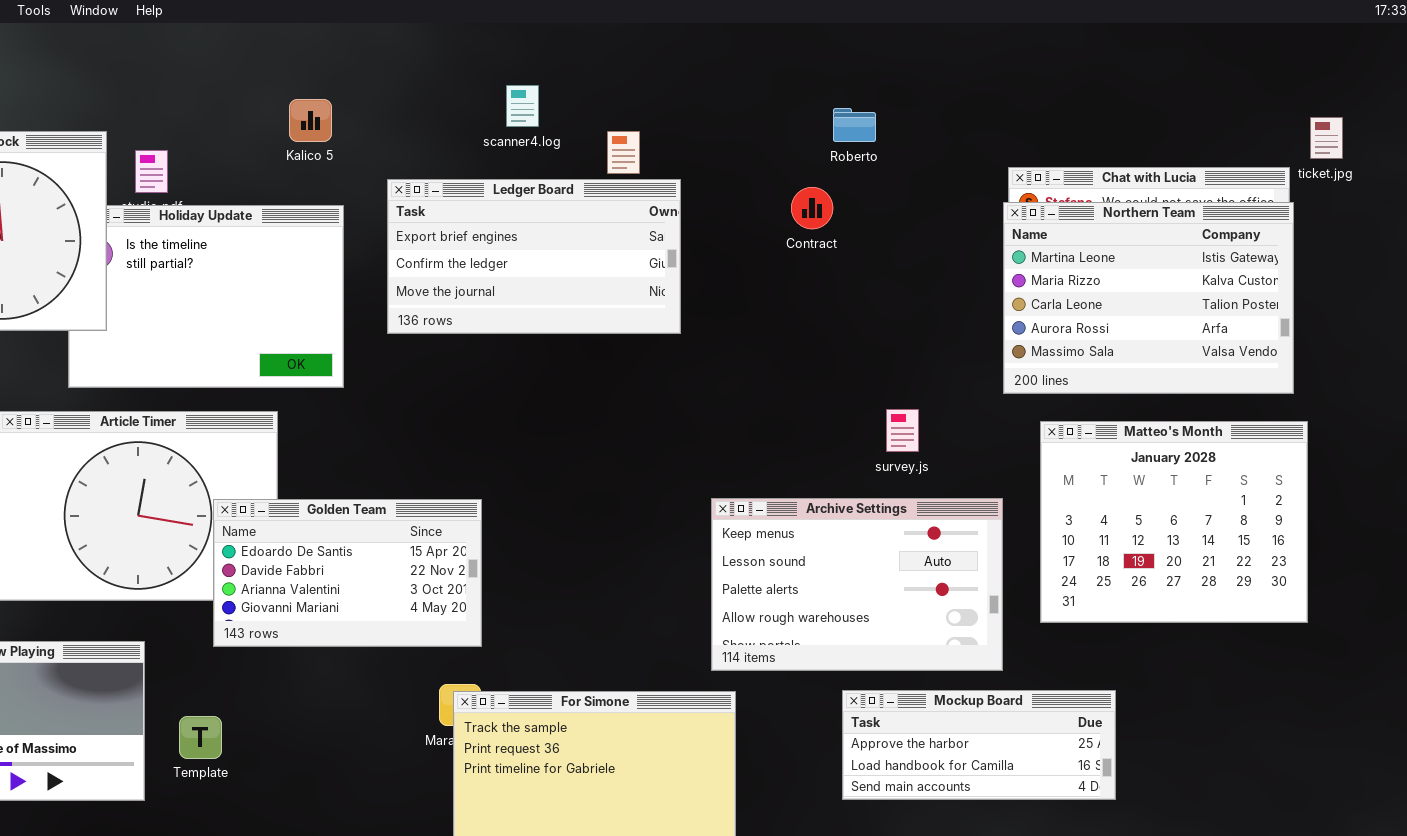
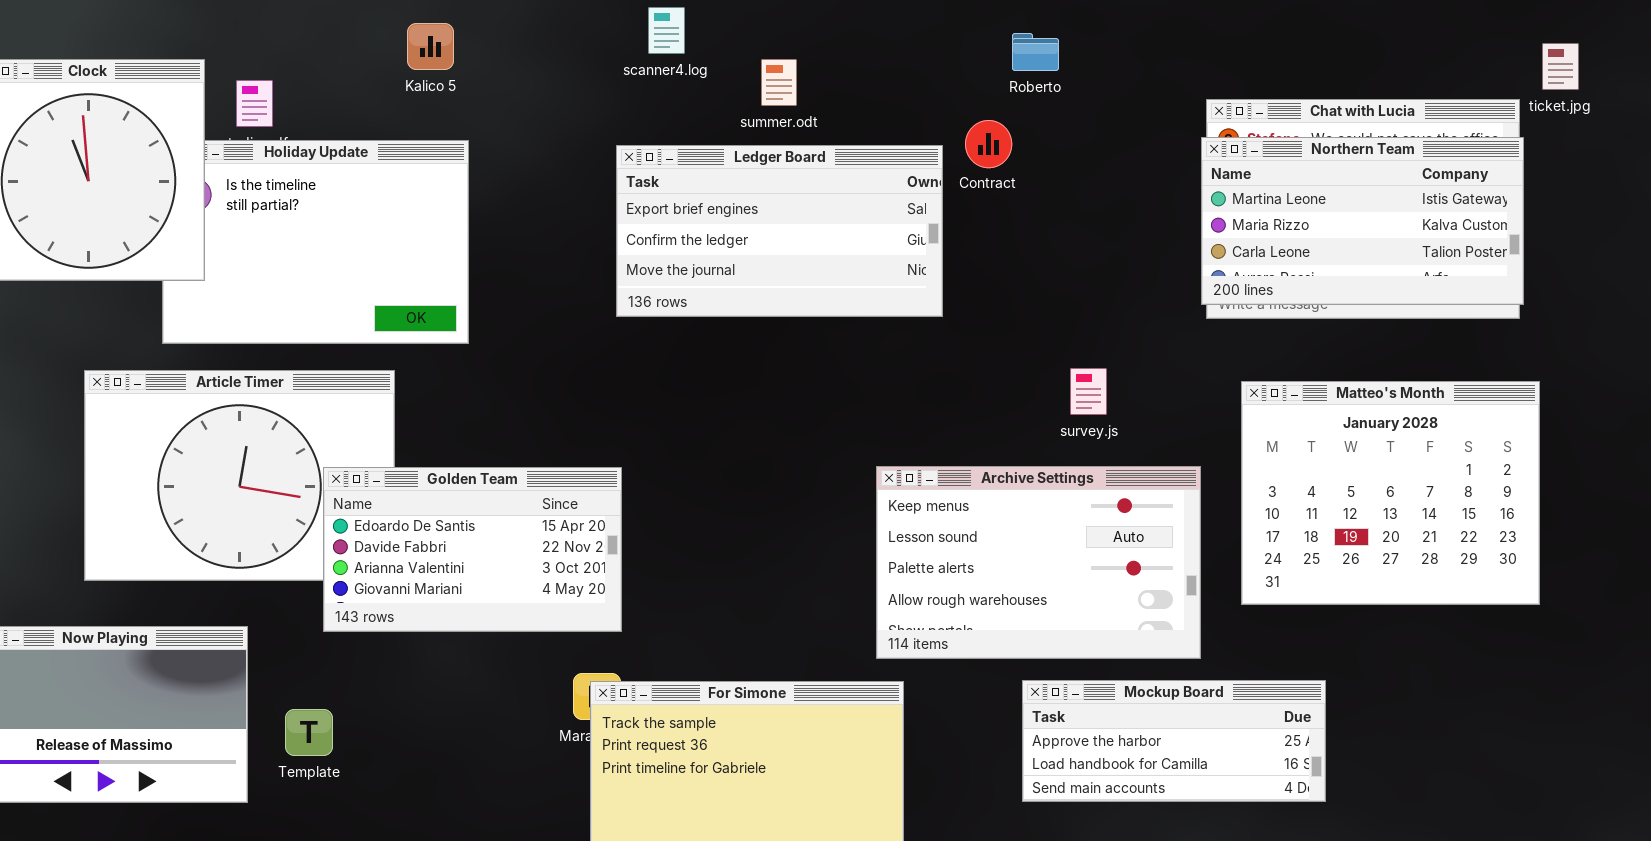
Ledger Board: [387,179,681,334] -> [616,145,943,317], moved
Northern Team: [1003,202,1294,394] -> [1201,137,1524,305], resized

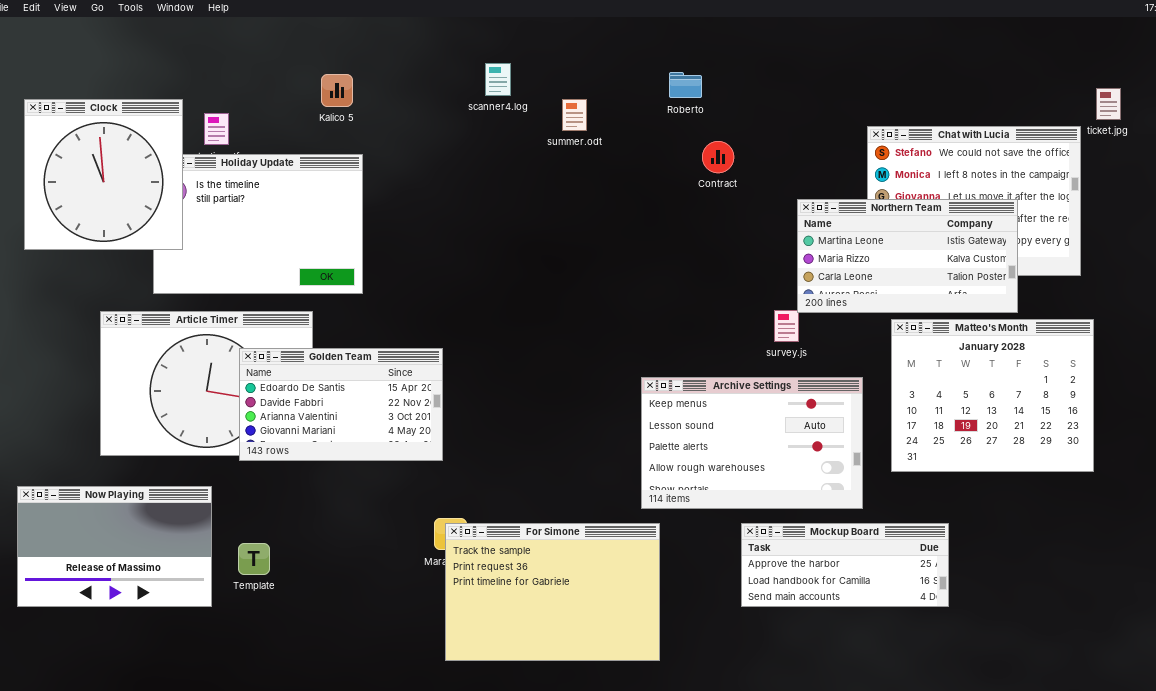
Roberto: [1012,33,1059,71] -> [669,72,702,98], moved
Northern Team: [1201,137,1524,305] -> [797,199,1018,313], moved
Ledger Board: [616,145,943,317] -> none, closed
Golden Team: [323,467,622,632] -> [239,348,443,461], moved

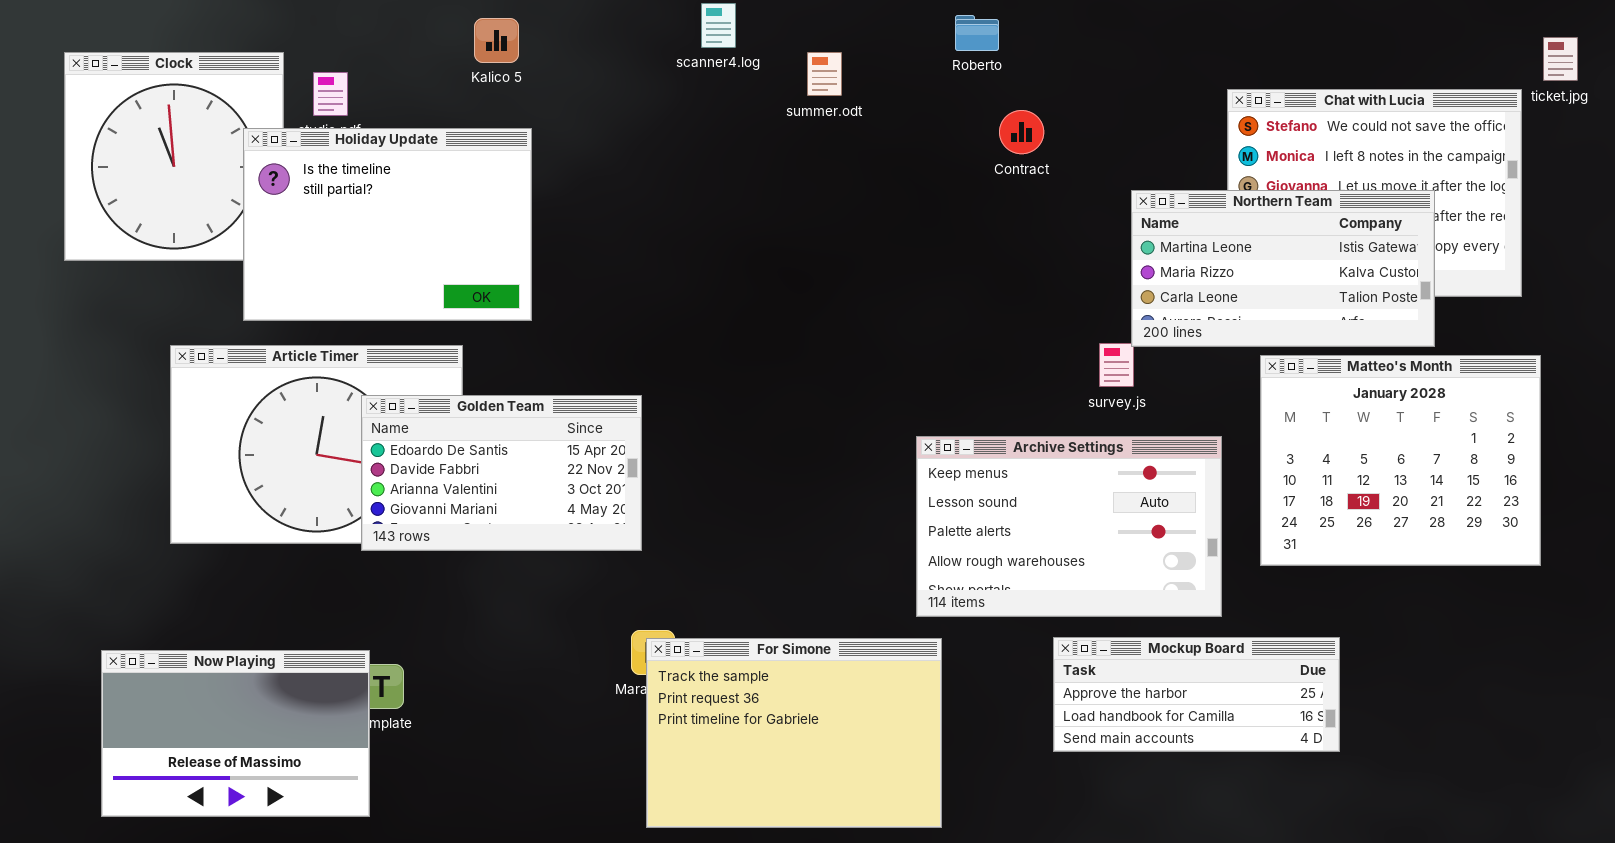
Holiday Update: [153,154,363,294] -> [243,128,532,321], raised
Now Playing: [17,486,212,607] -> [101,650,370,817], moved

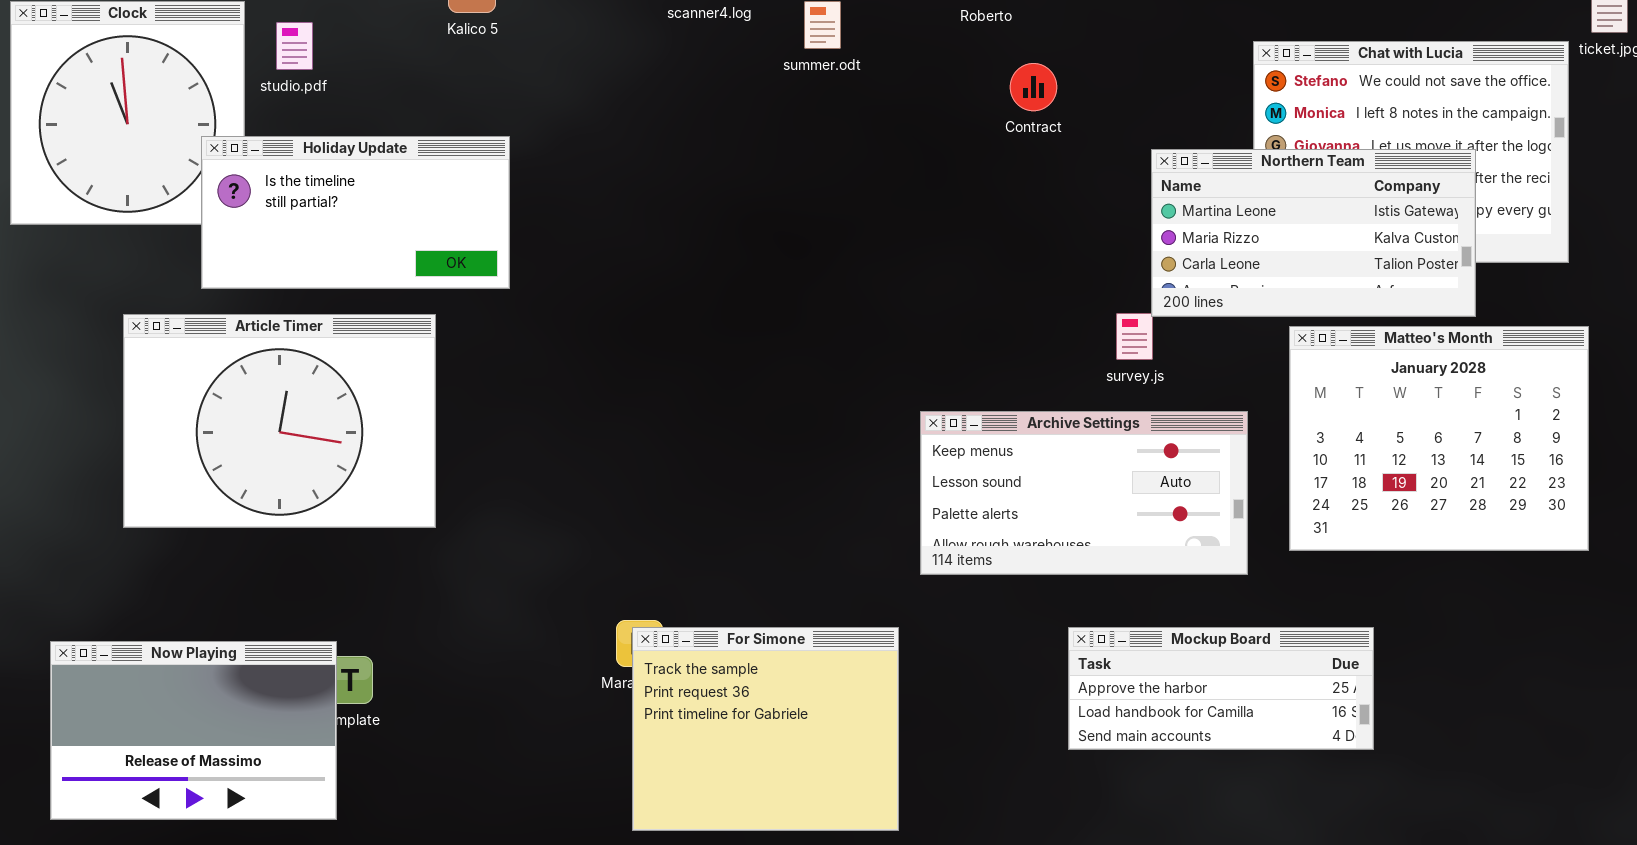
Holiday Update: [243,128,532,321] -> [201,136,510,289], resized
Golden Team: [361,395,642,551] -> none, closed
Archive Settings: [916,436,1222,617] -> [920,411,1248,575], resized
For Simone: [646,638,942,828] -> [632,627,899,831], resized

